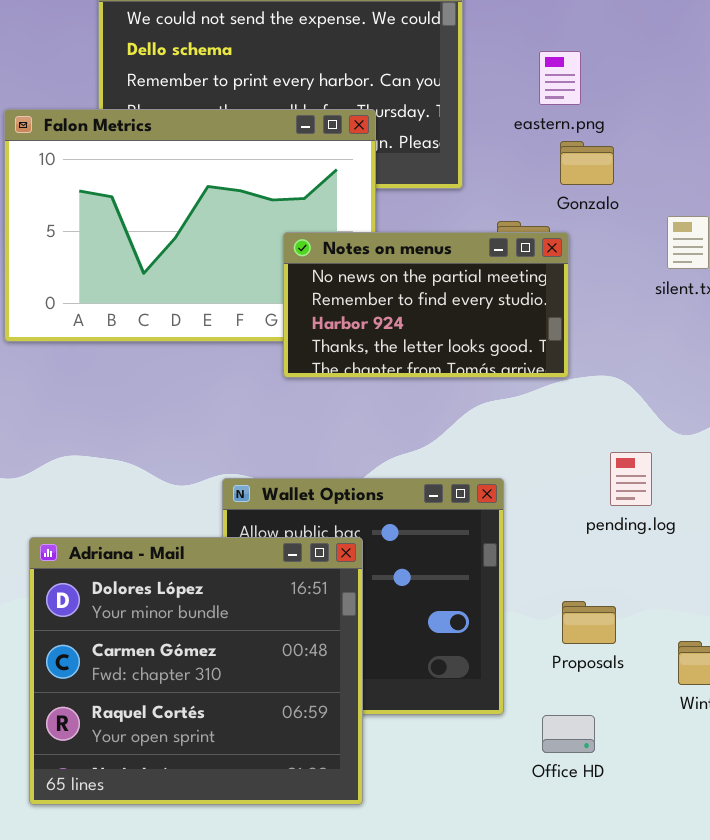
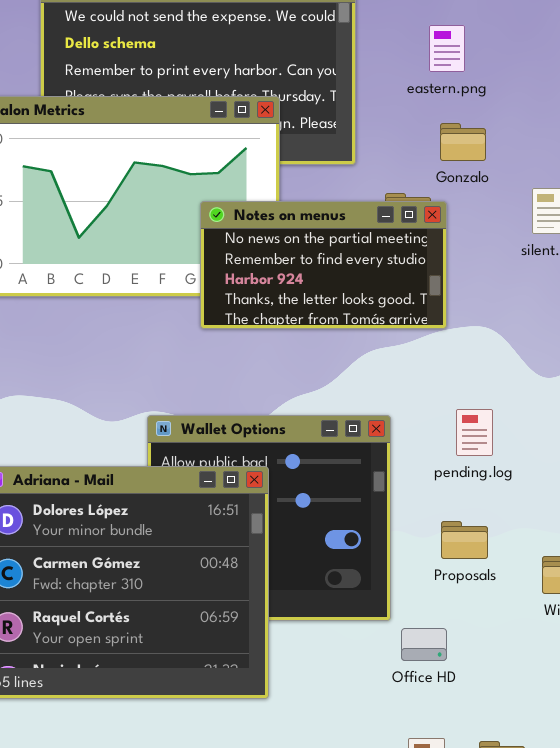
eastern.png: [539,51,581,105] -> [429,25,465,72], moved
pending.log: [610,452,652,506] -> [456,409,493,456], moved
Office HD: [542,715,595,753] -> [401,628,447,661], moved

